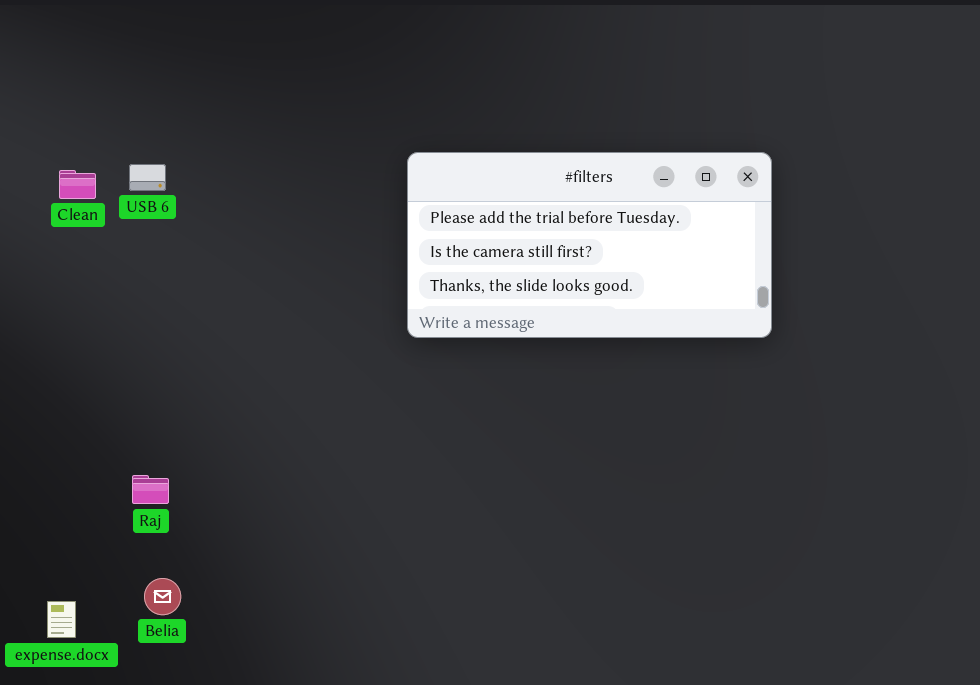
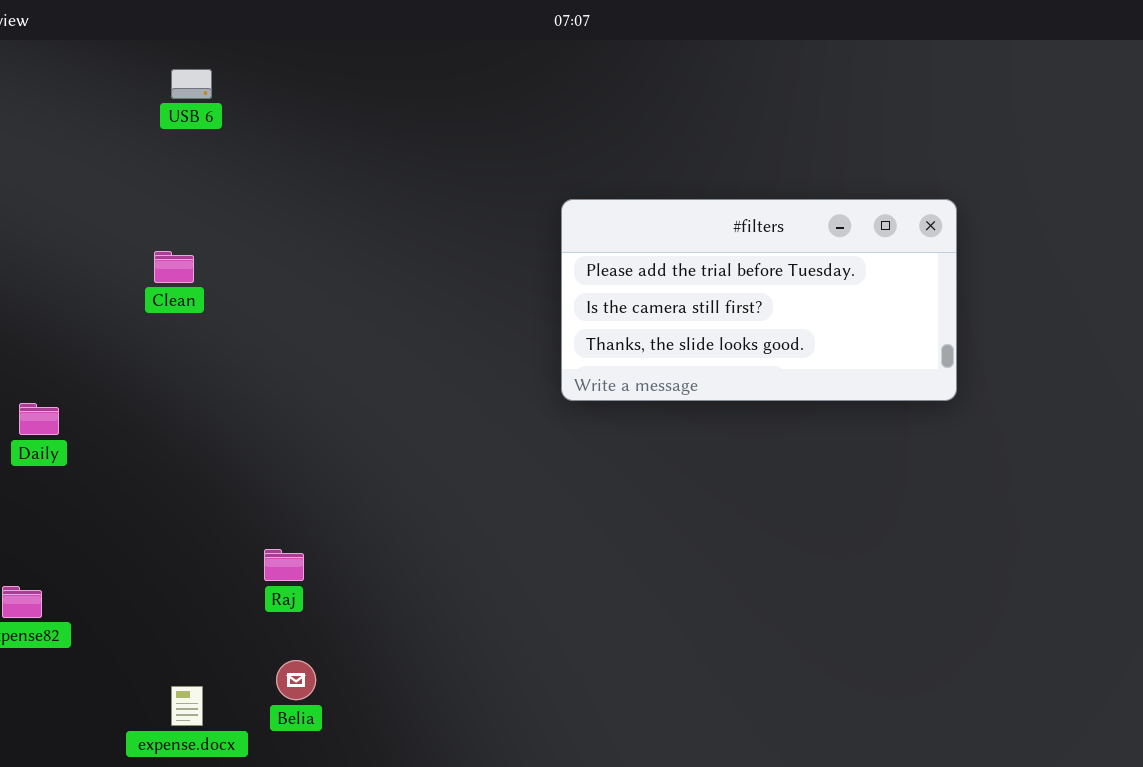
USB 6: [129,164,166,191] -> [171,69,212,99], moved
Clean: [59,170,96,199] -> [154,251,194,283], moved

